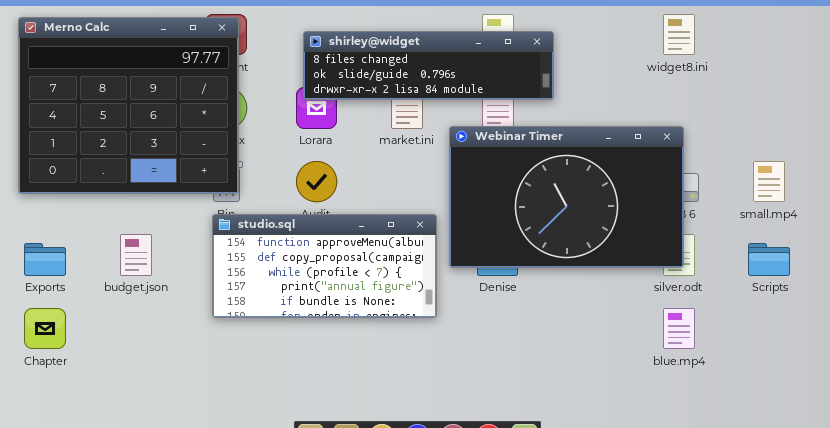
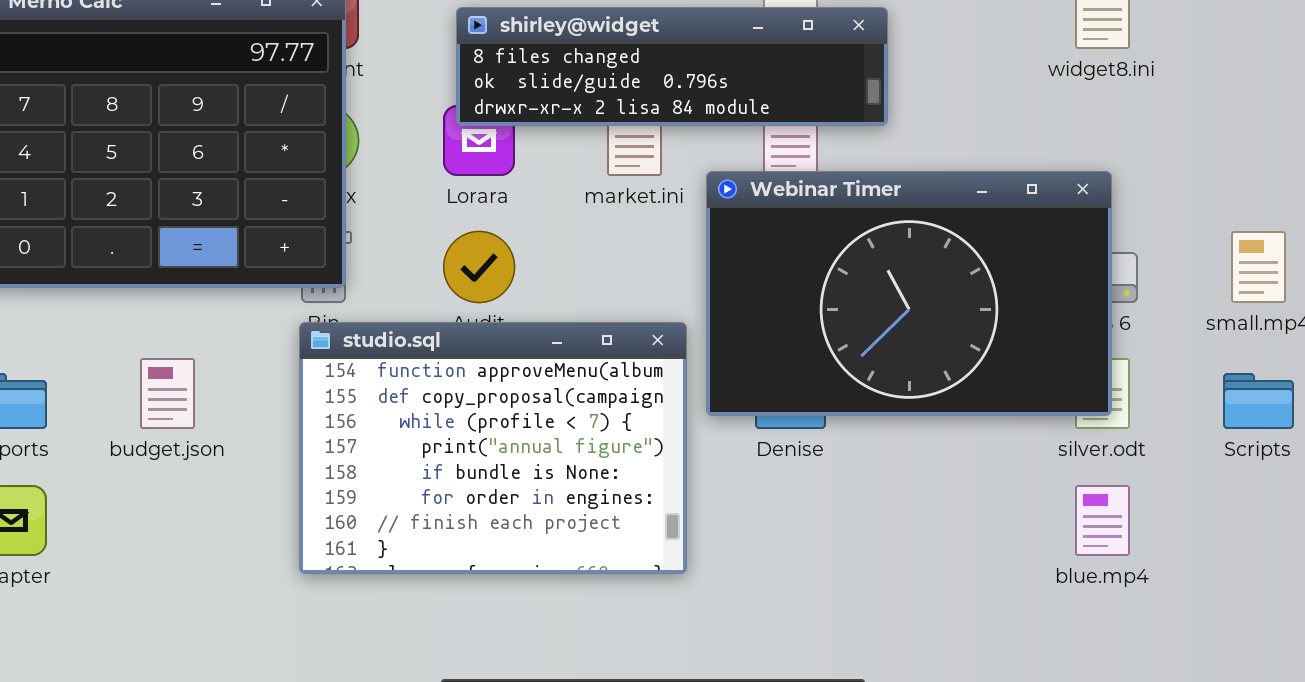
studio.sql: [212,214,437,318] -> [299,322,687,574], resized

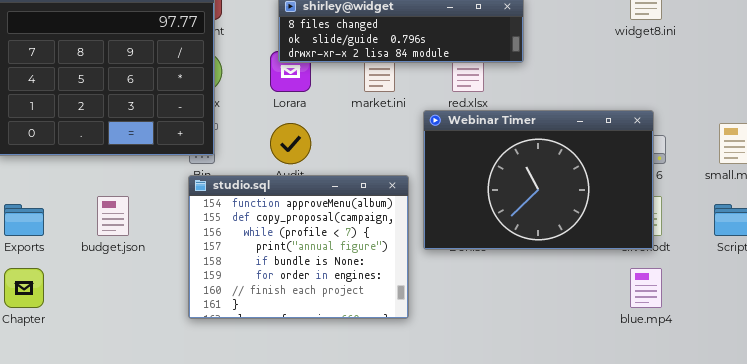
Webinar Timer: [706,171,1112,416] -> [423,110,654,250], moved

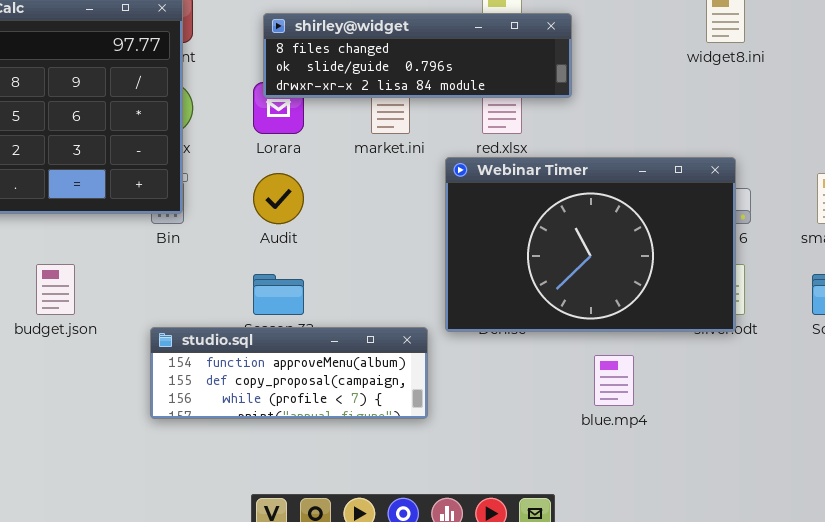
studio.sql: [188,175,409,319] -> [150,327,428,419], resized
blue.mp4: [630,268,662,308] -> [594,355,634,406], moved

